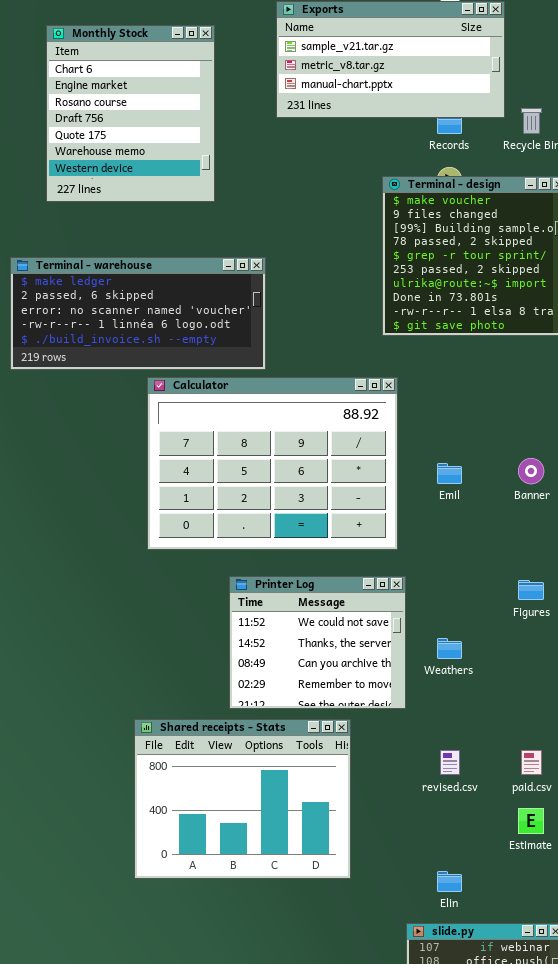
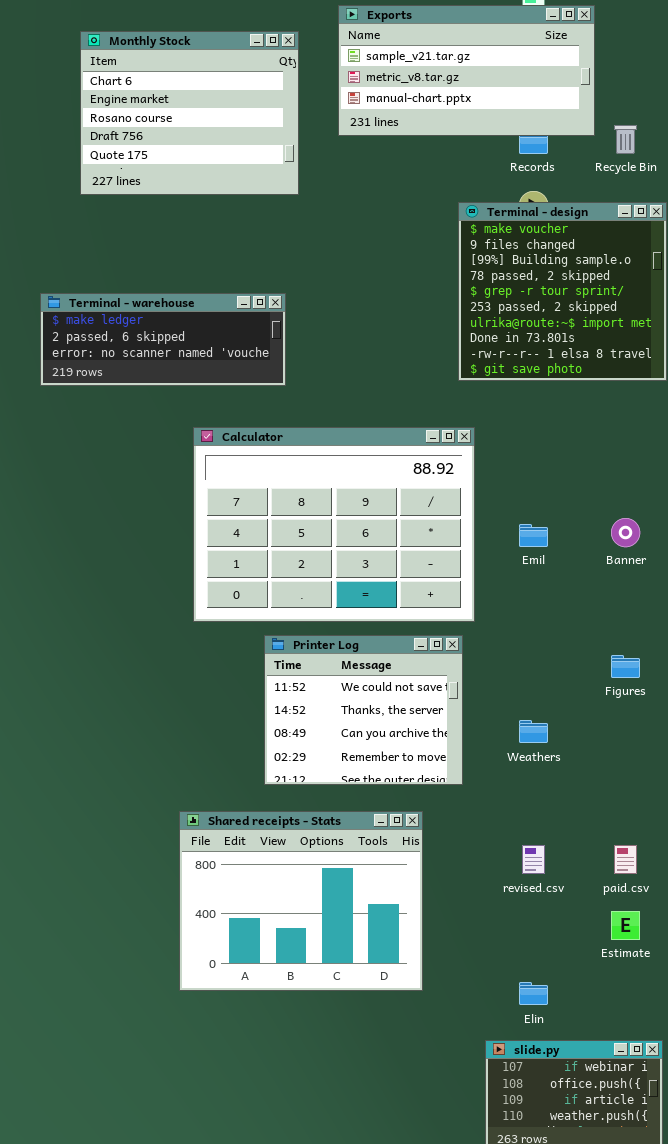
Monthly Stock: [46,25,215,202] -> [80,31,299,195], resized
Terminal - warehouse: [10,257,266,370] -> [40,293,286,386], resized
Printer Log: [229,576,406,709] -> [264,635,463,785], moved

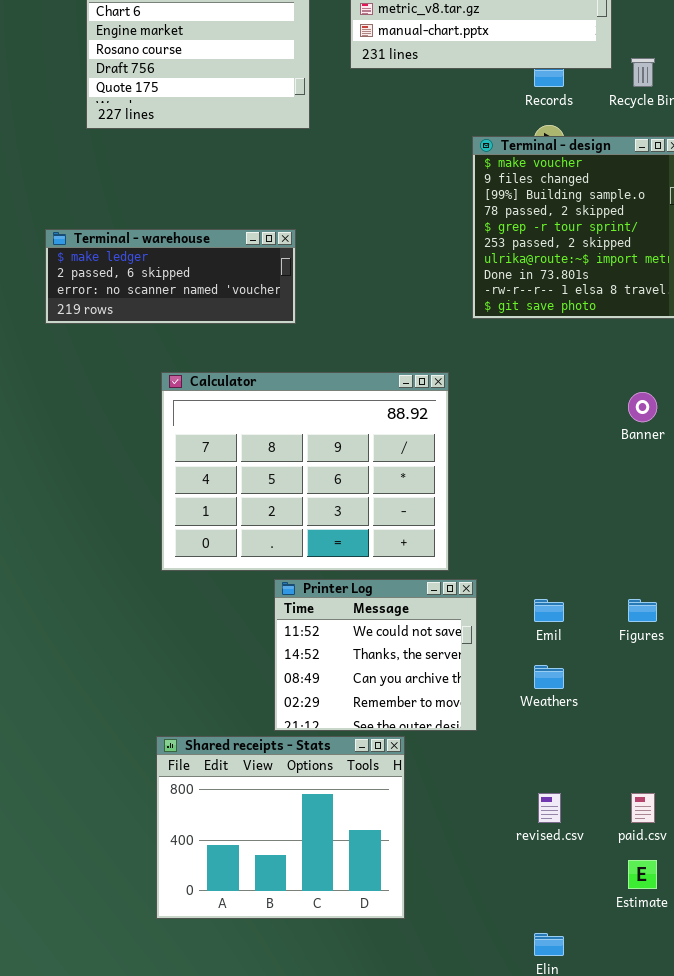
Calculator: [193,427,475,622] -> [161,372,449,571], moved
Banner: [611,518,640,547] -> [628,392,657,422], moved
Emil: [519,524,548,547] -> [534,599,564,622], moved
Shared receipts - Stats: [179,811,423,991] -> [156,736,405,919], moved

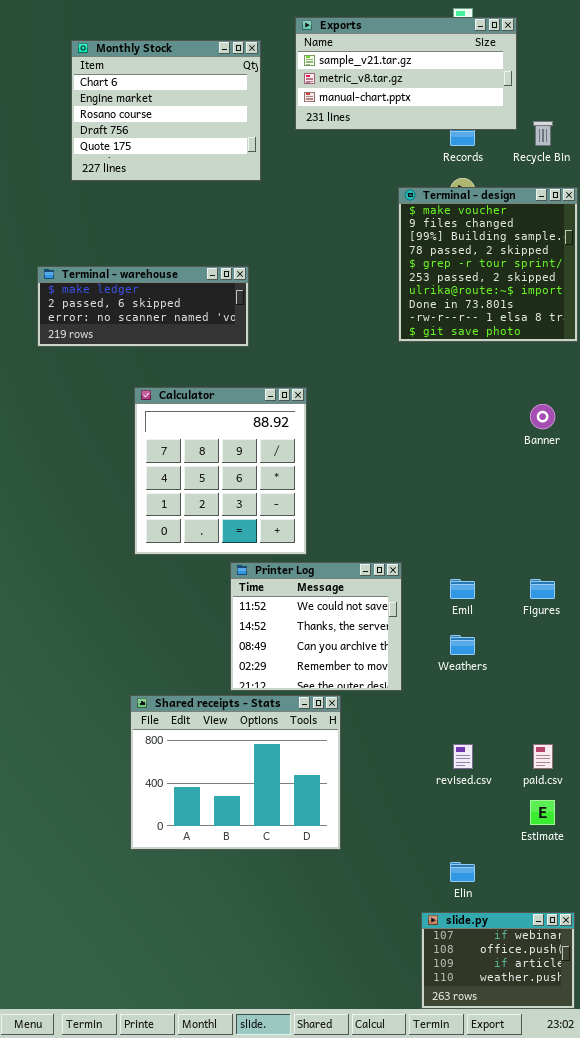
Calculator: [161,372,449,571] -> [134,387,307,555], resized

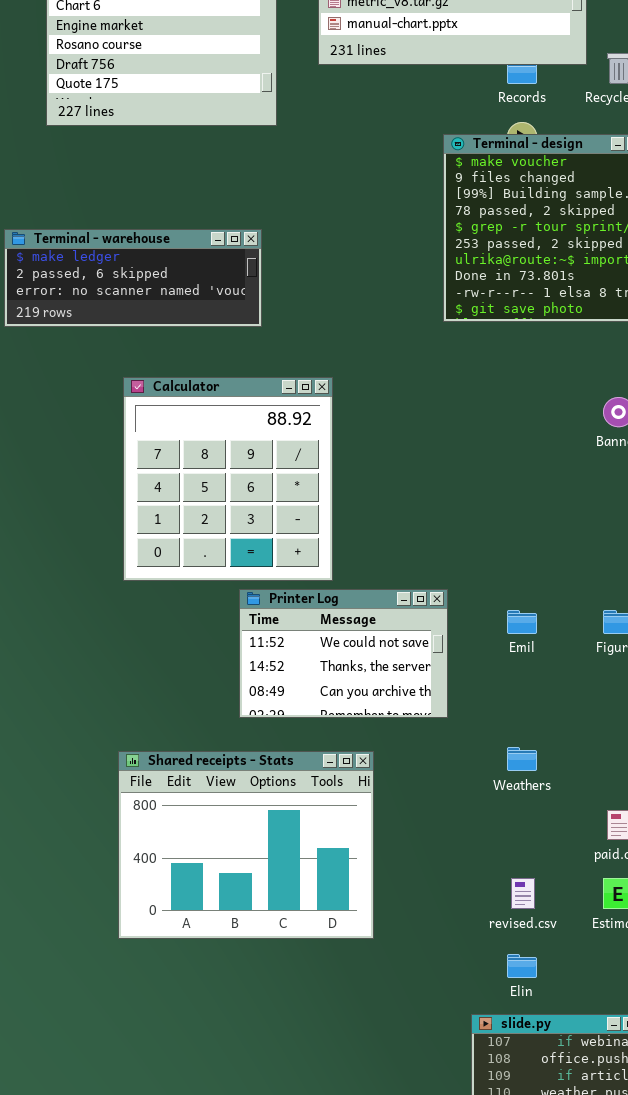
Printer Log: [230,562,402,691] -> [239,589,448,718], resized
Weathers: [450,635,475,655] -> [507,747,537,771], moved
revised.csv: [453,744,473,769] -> [511,878,535,909], moved

